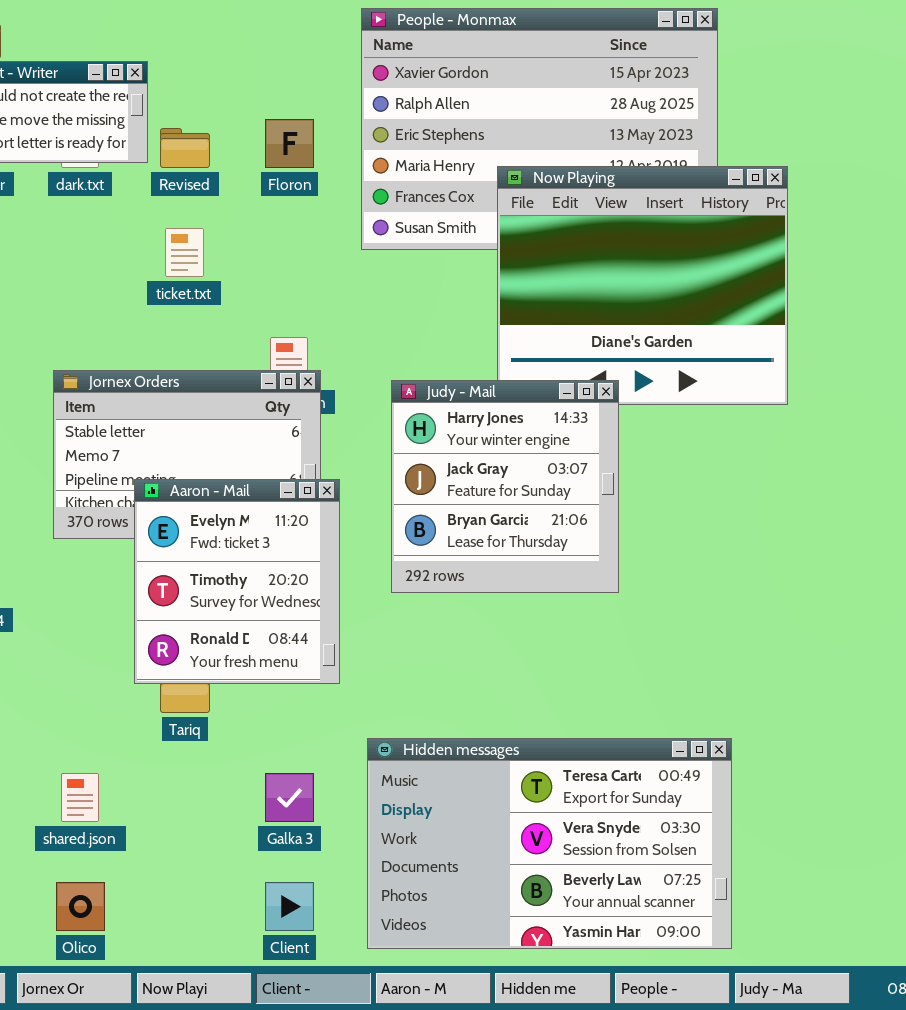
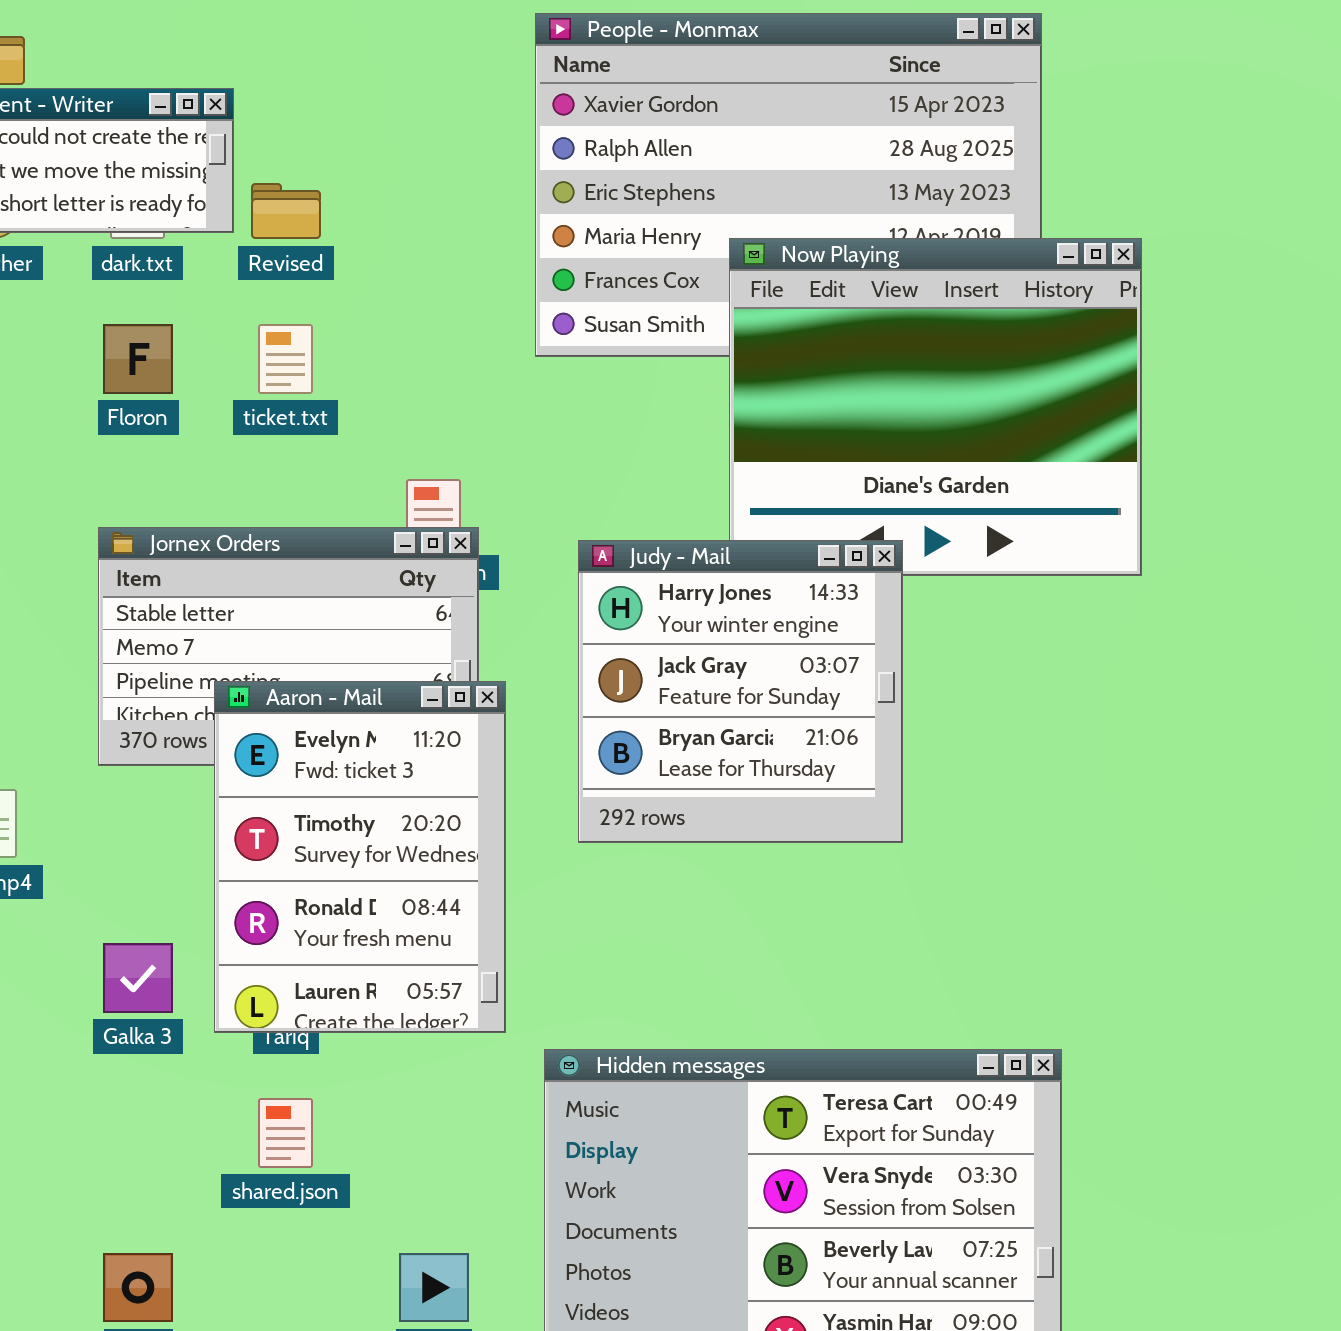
Floron: [265,119,314,168] -> [103,324,173,394], moved
Aaron - Mail: [134,479,340,684] -> [214,681,506,1033], resized
shared.json: [61,773,99,822] -> [258,1098,313,1168], moved
Galka 3: [265,773,314,822] -> [103,943,173,1013], moved

